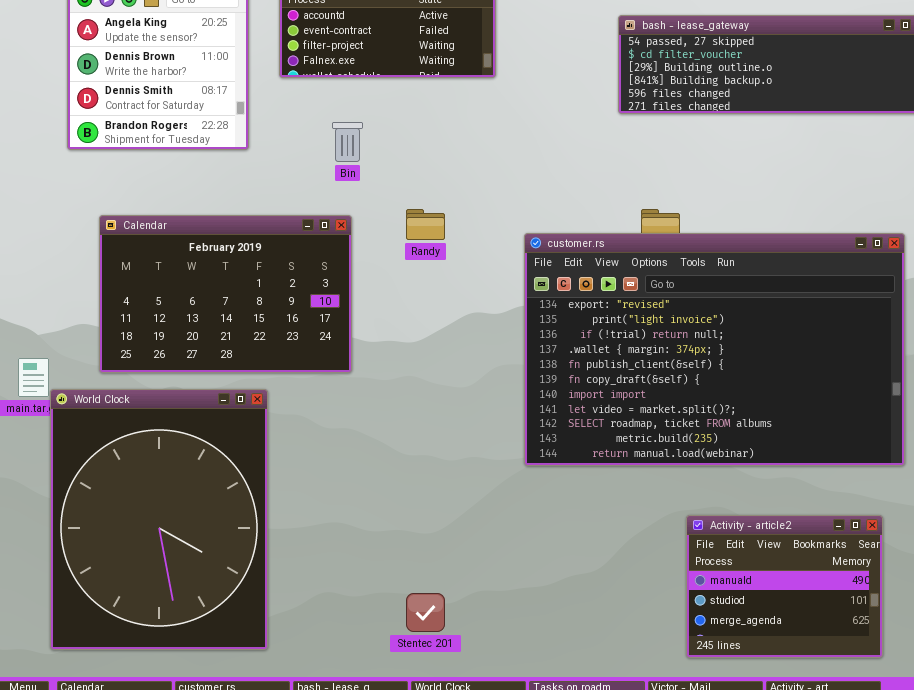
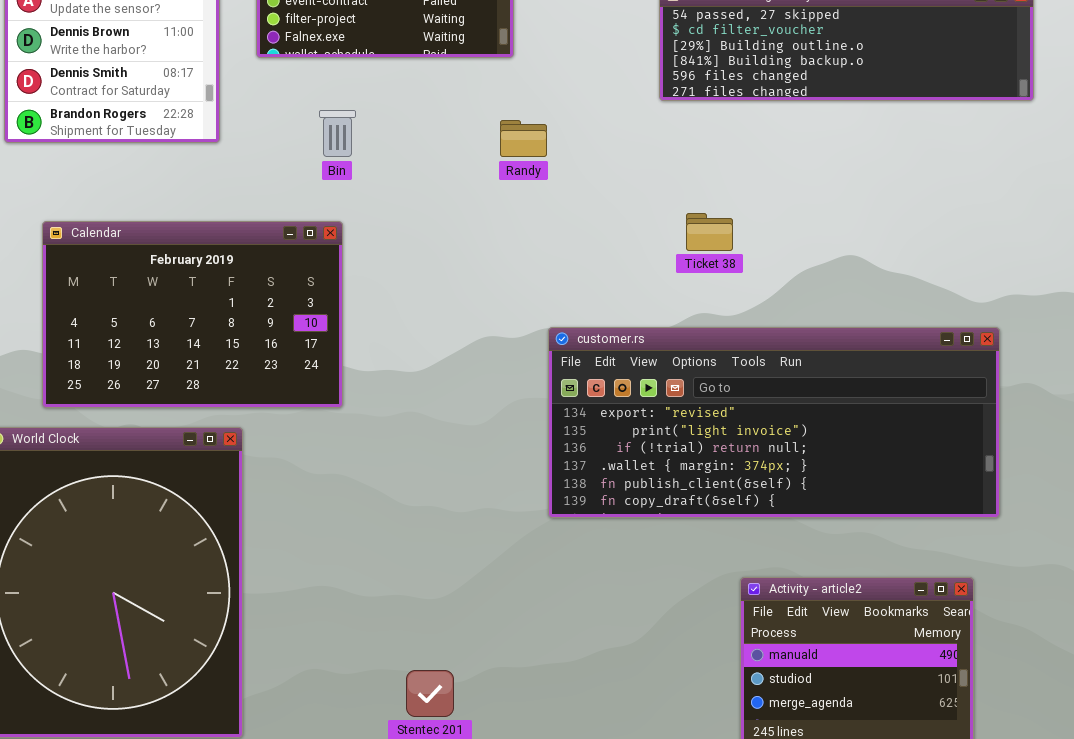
Randy: [406,209,445,240] -> [500,120,547,157], moved
customer.rs: [524,233,905,466] -> [548,327,1000,518], resized

